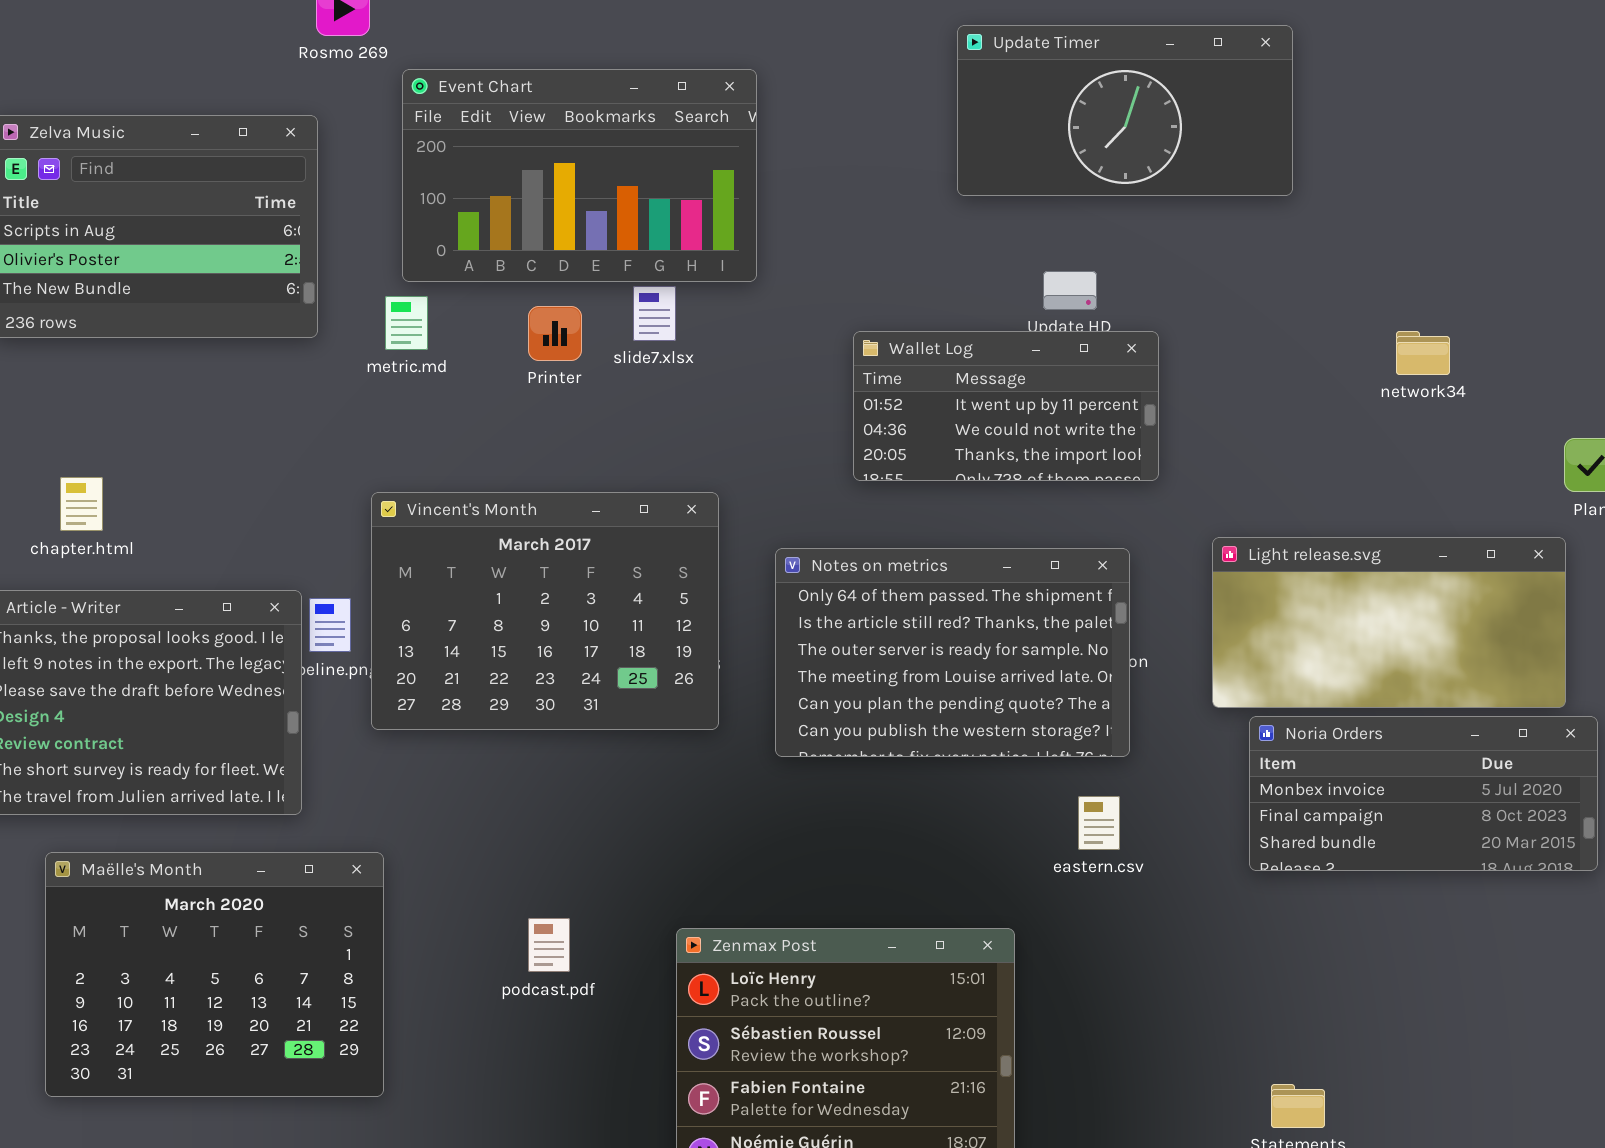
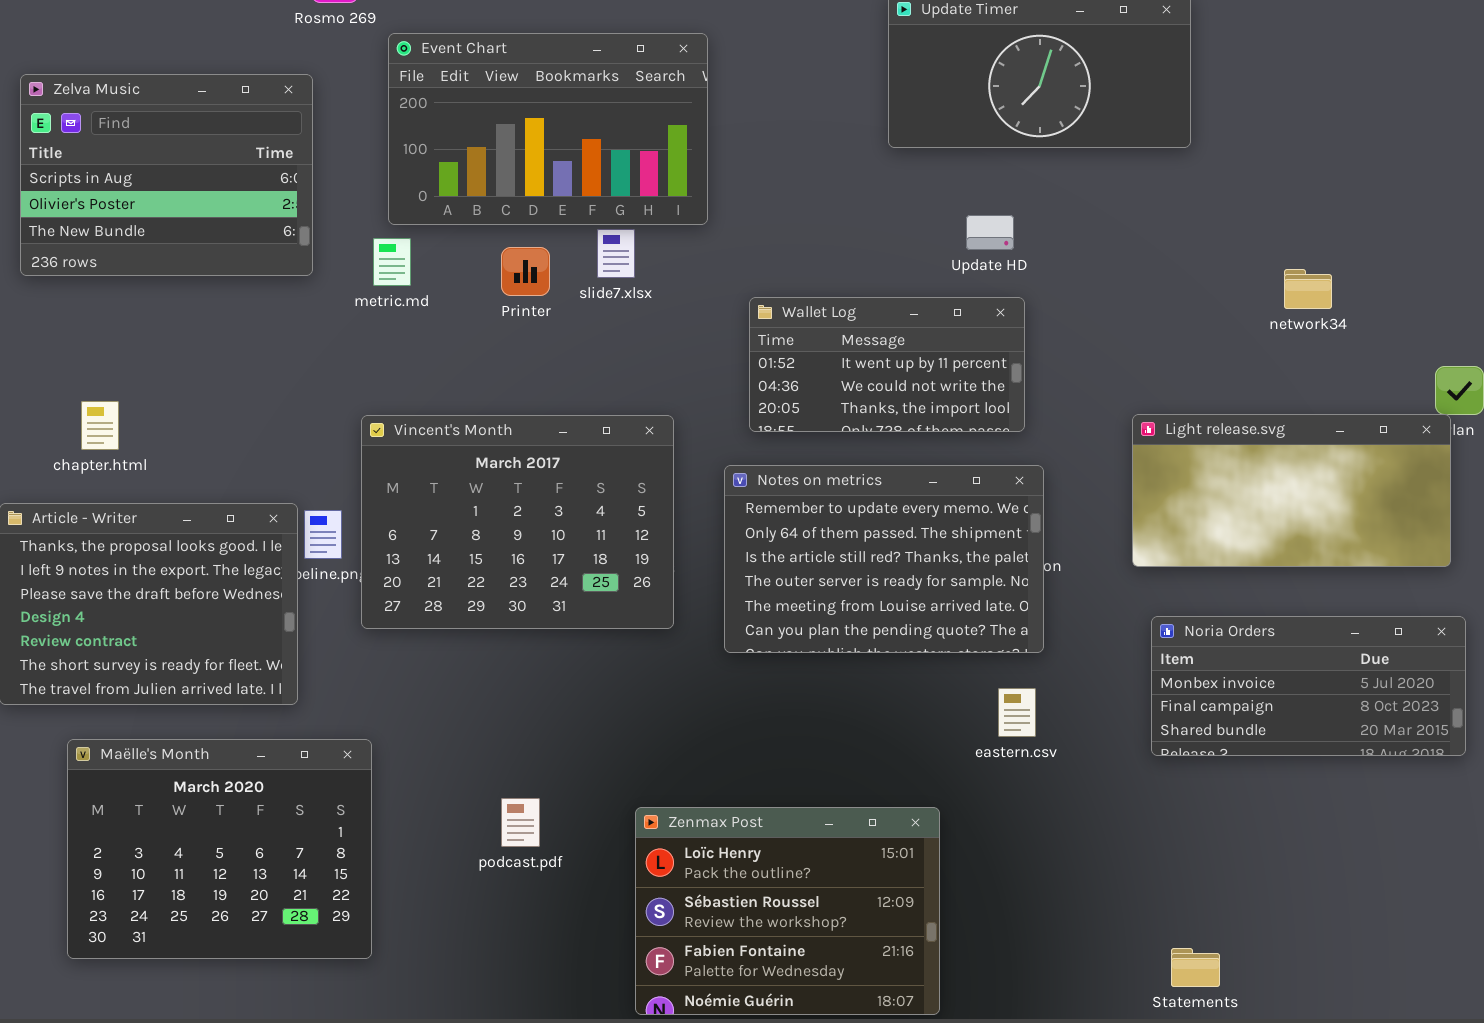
Wallet Log: [853,331,1159,481] -> [749,297,1025,432], moved
Light release.svg: [1212,537,1566,708] -> [1132,414,1451,567], moved
Notes on metrics: [775,548,1130,757] -> [724,465,1044,653], scrolled up 1 row

